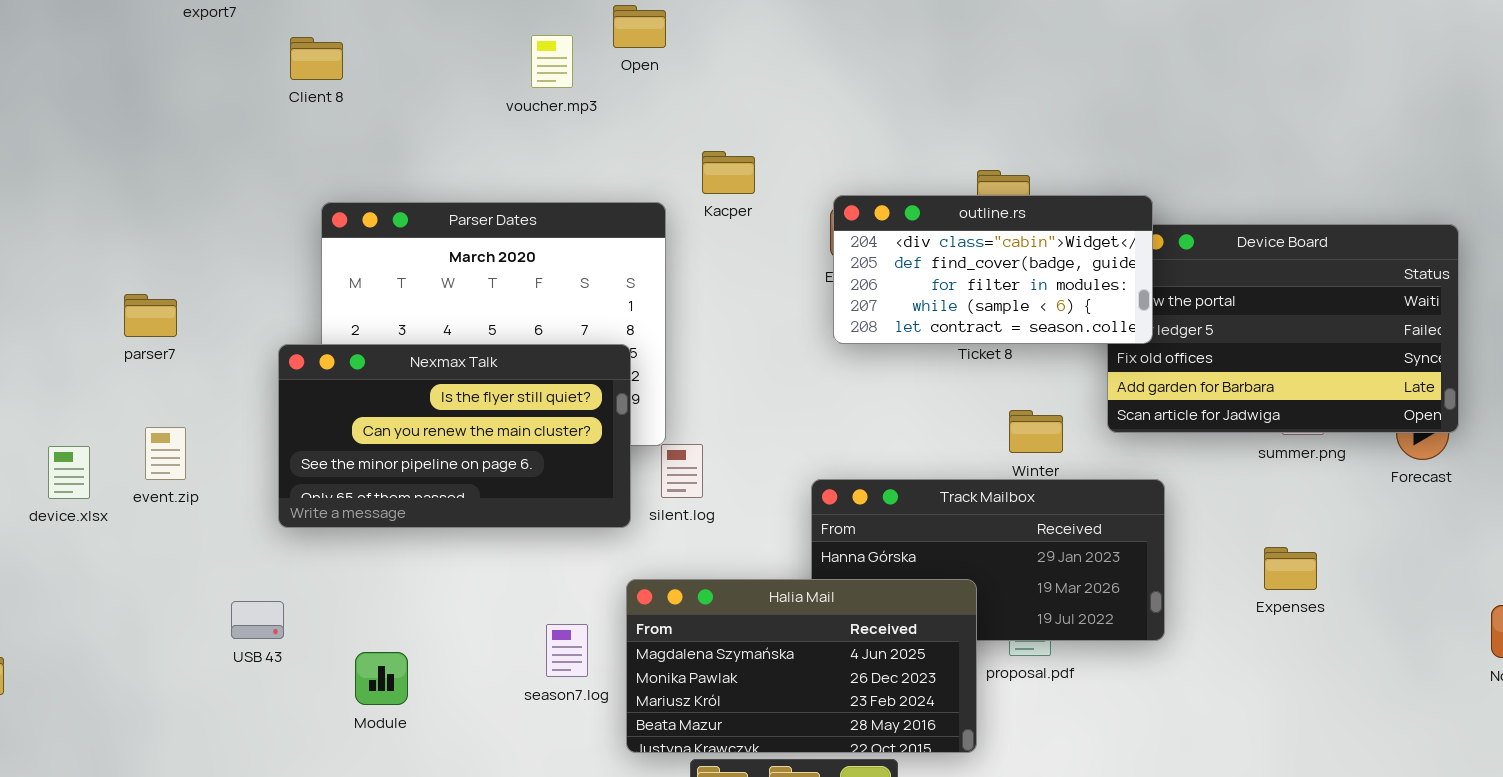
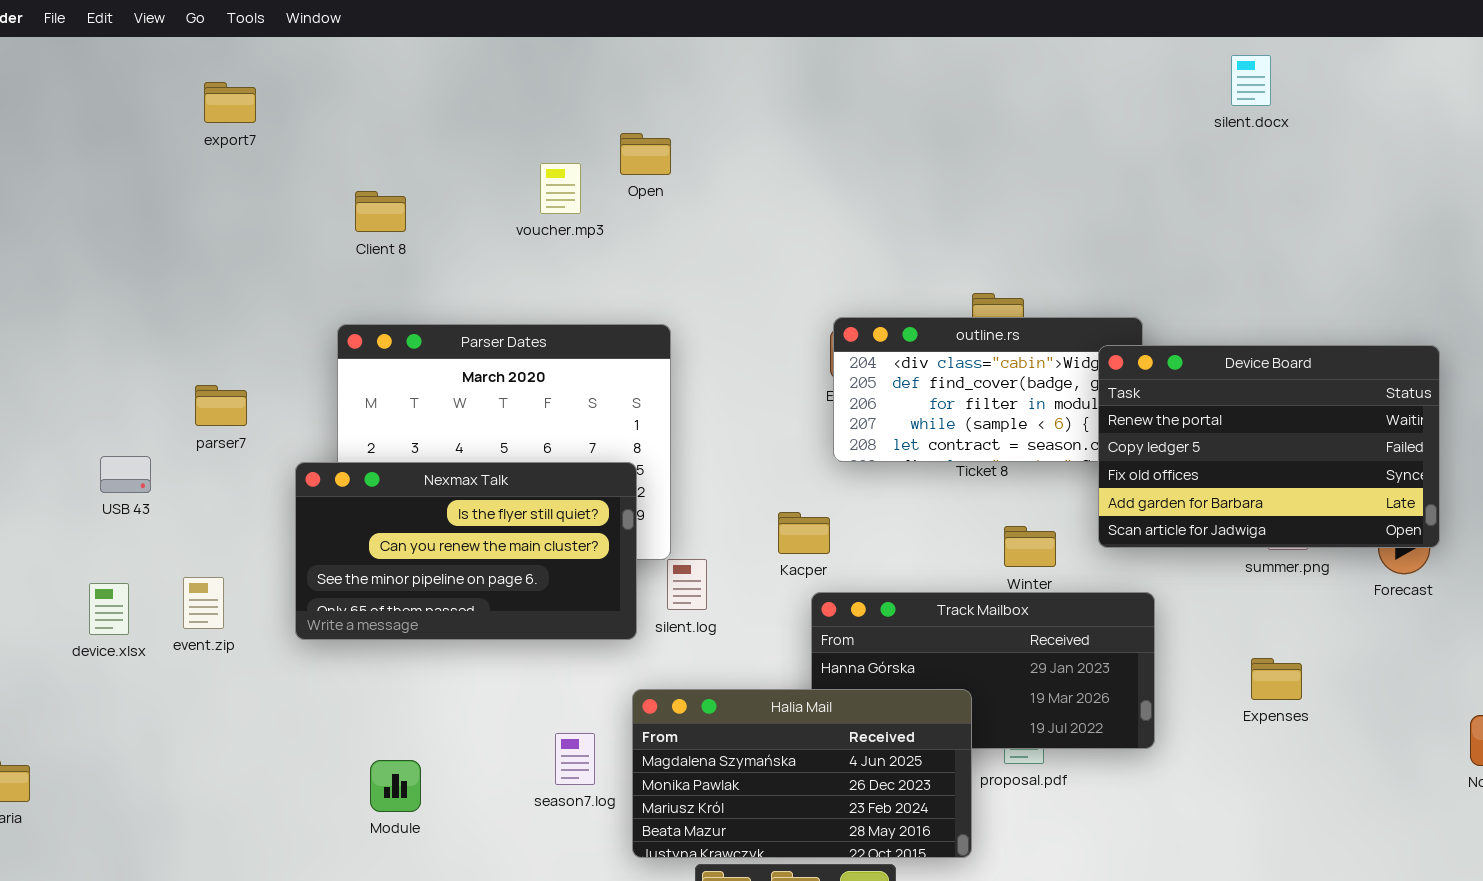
Client 8: [290,37,343,80] -> [355,191,406,232], moved
Kacper: [702,151,755,194] -> [778,512,830,554], moved
Device Board: [1107,224,1459,433] -> [1098,345,1440,548], raised
parser7: [124,294,177,337] -> [195,385,247,426], moved
event.zip: [145,427,186,480] -> [183,577,224,629], moved
device.xlsx: [48,446,90,499] -> [89,583,129,635], moved
USB 43: [231,601,284,639] -> [100,456,151,493], moved

